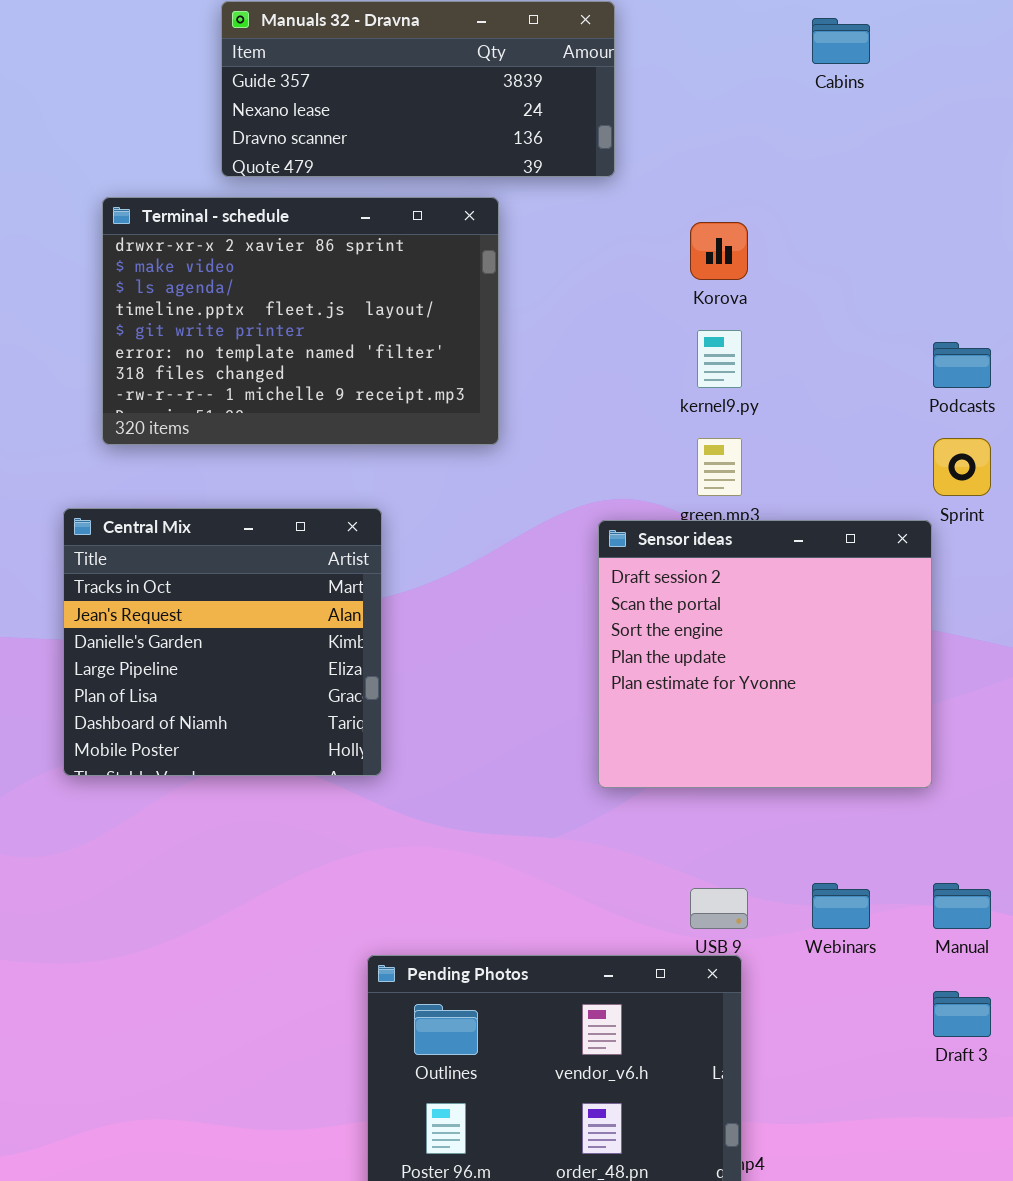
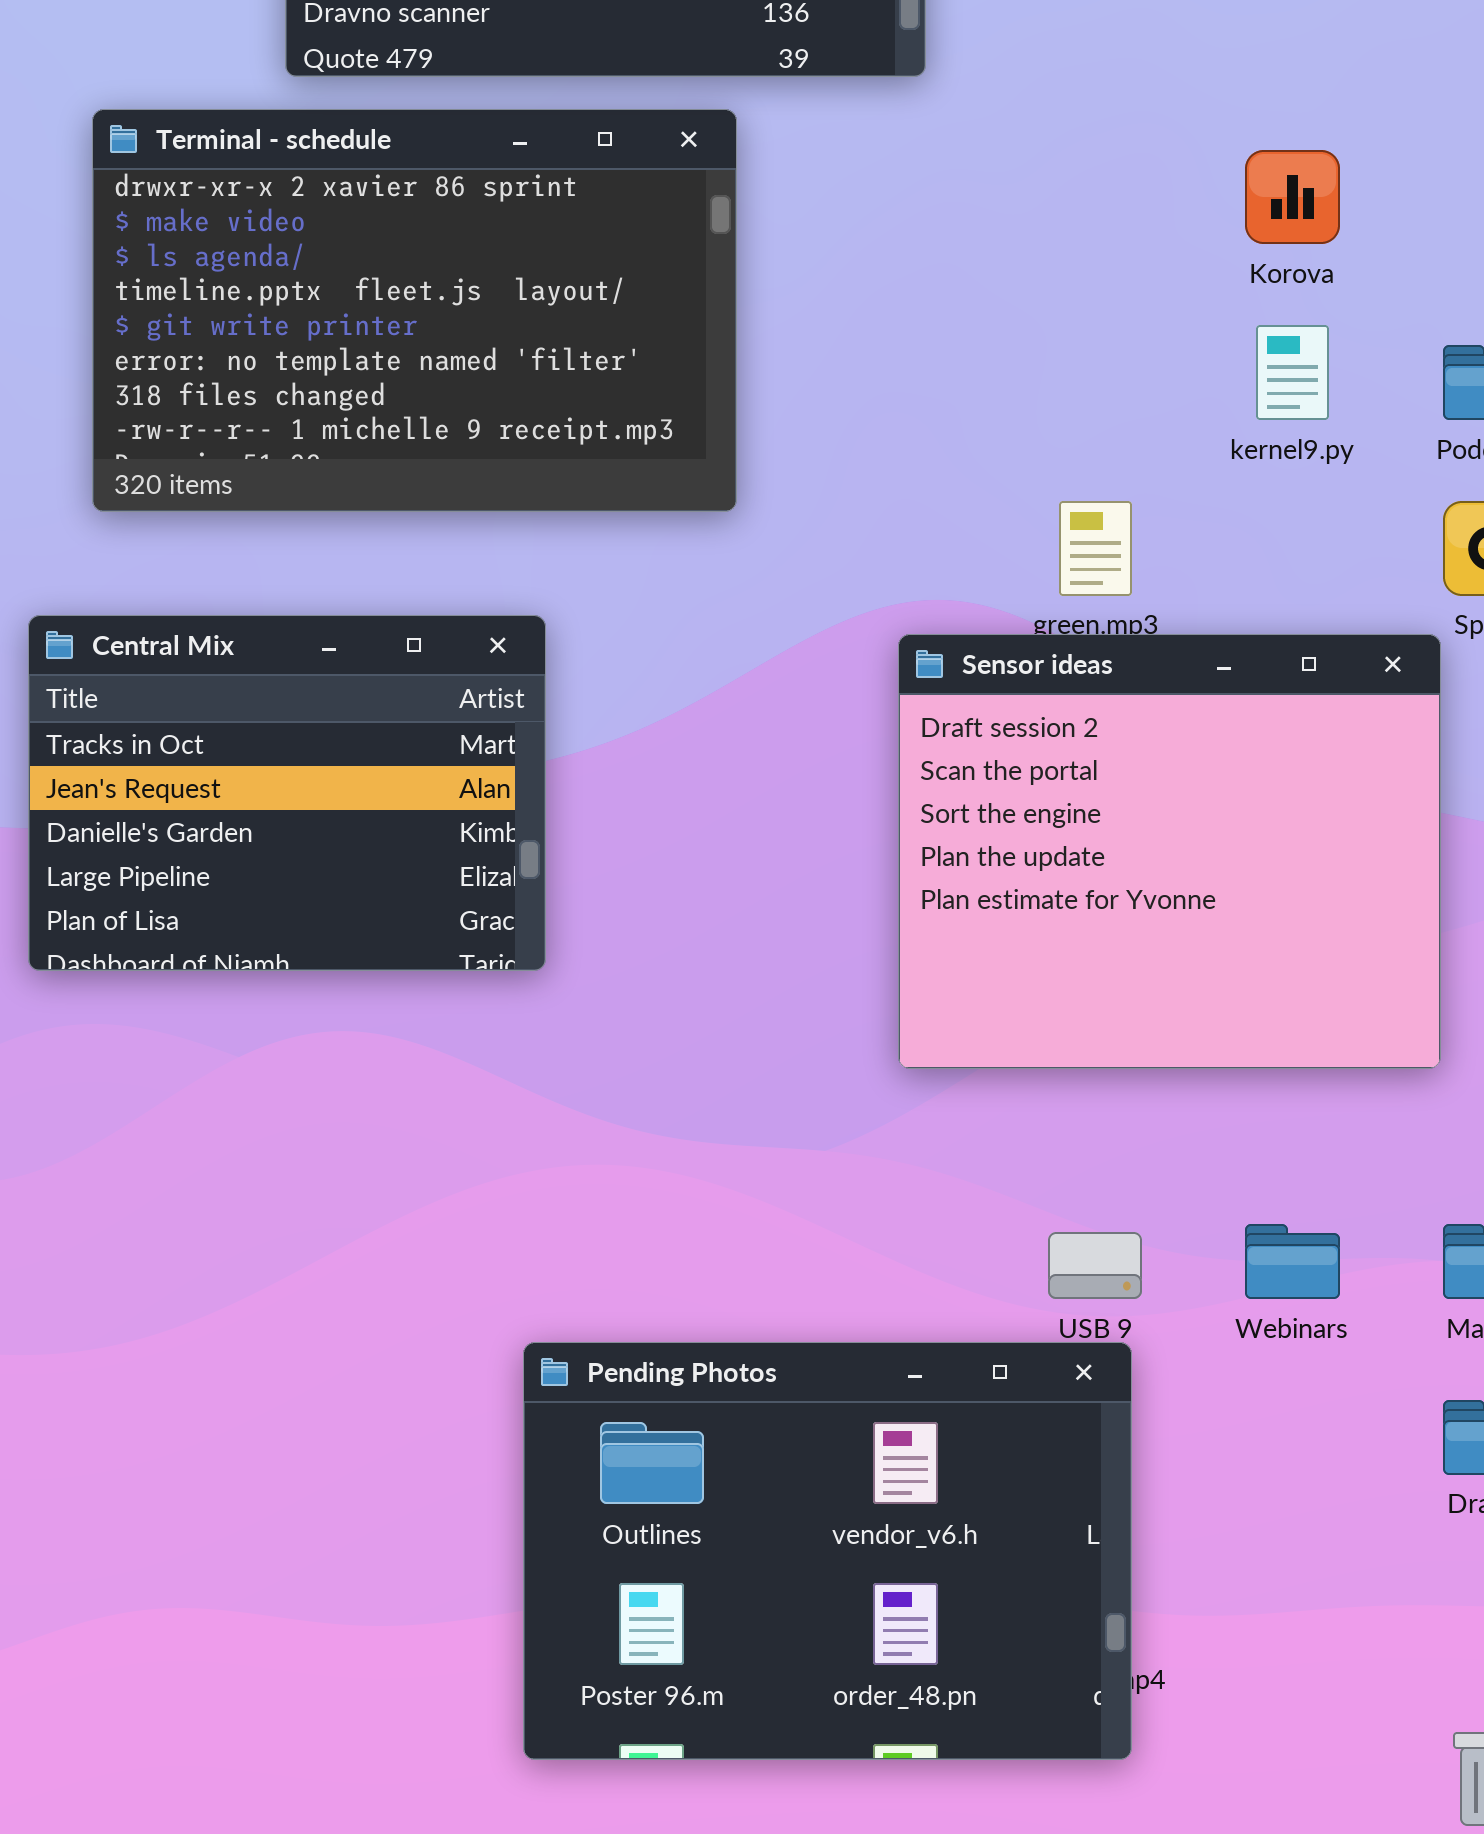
Korova: [690,222,748,280] -> [1245,150,1340,244], moved
kernel9.py: [697,330,742,388] -> [1256,325,1329,420], moved
Central Mix: [63,508,382,776] -> [28,615,546,971], resized

